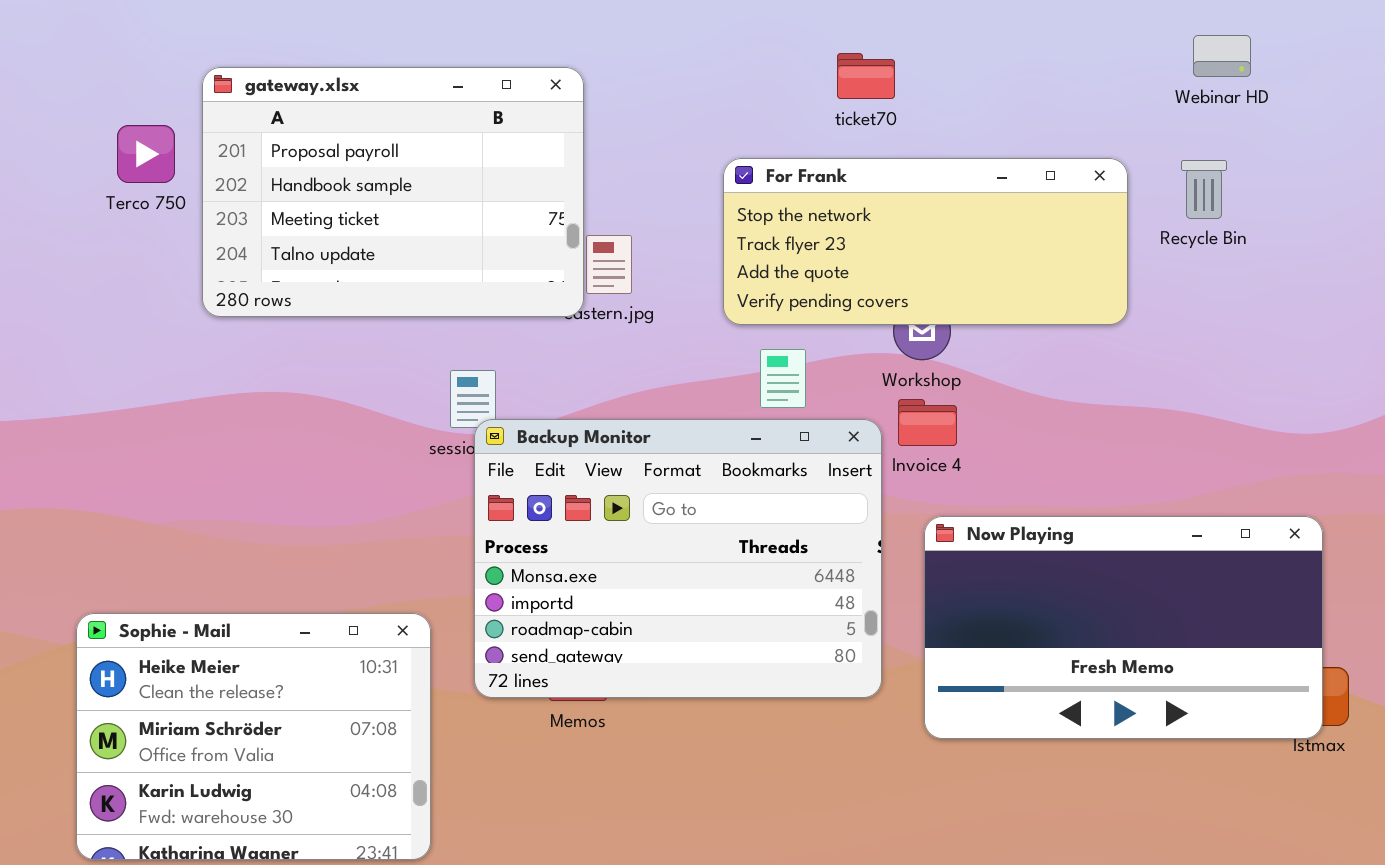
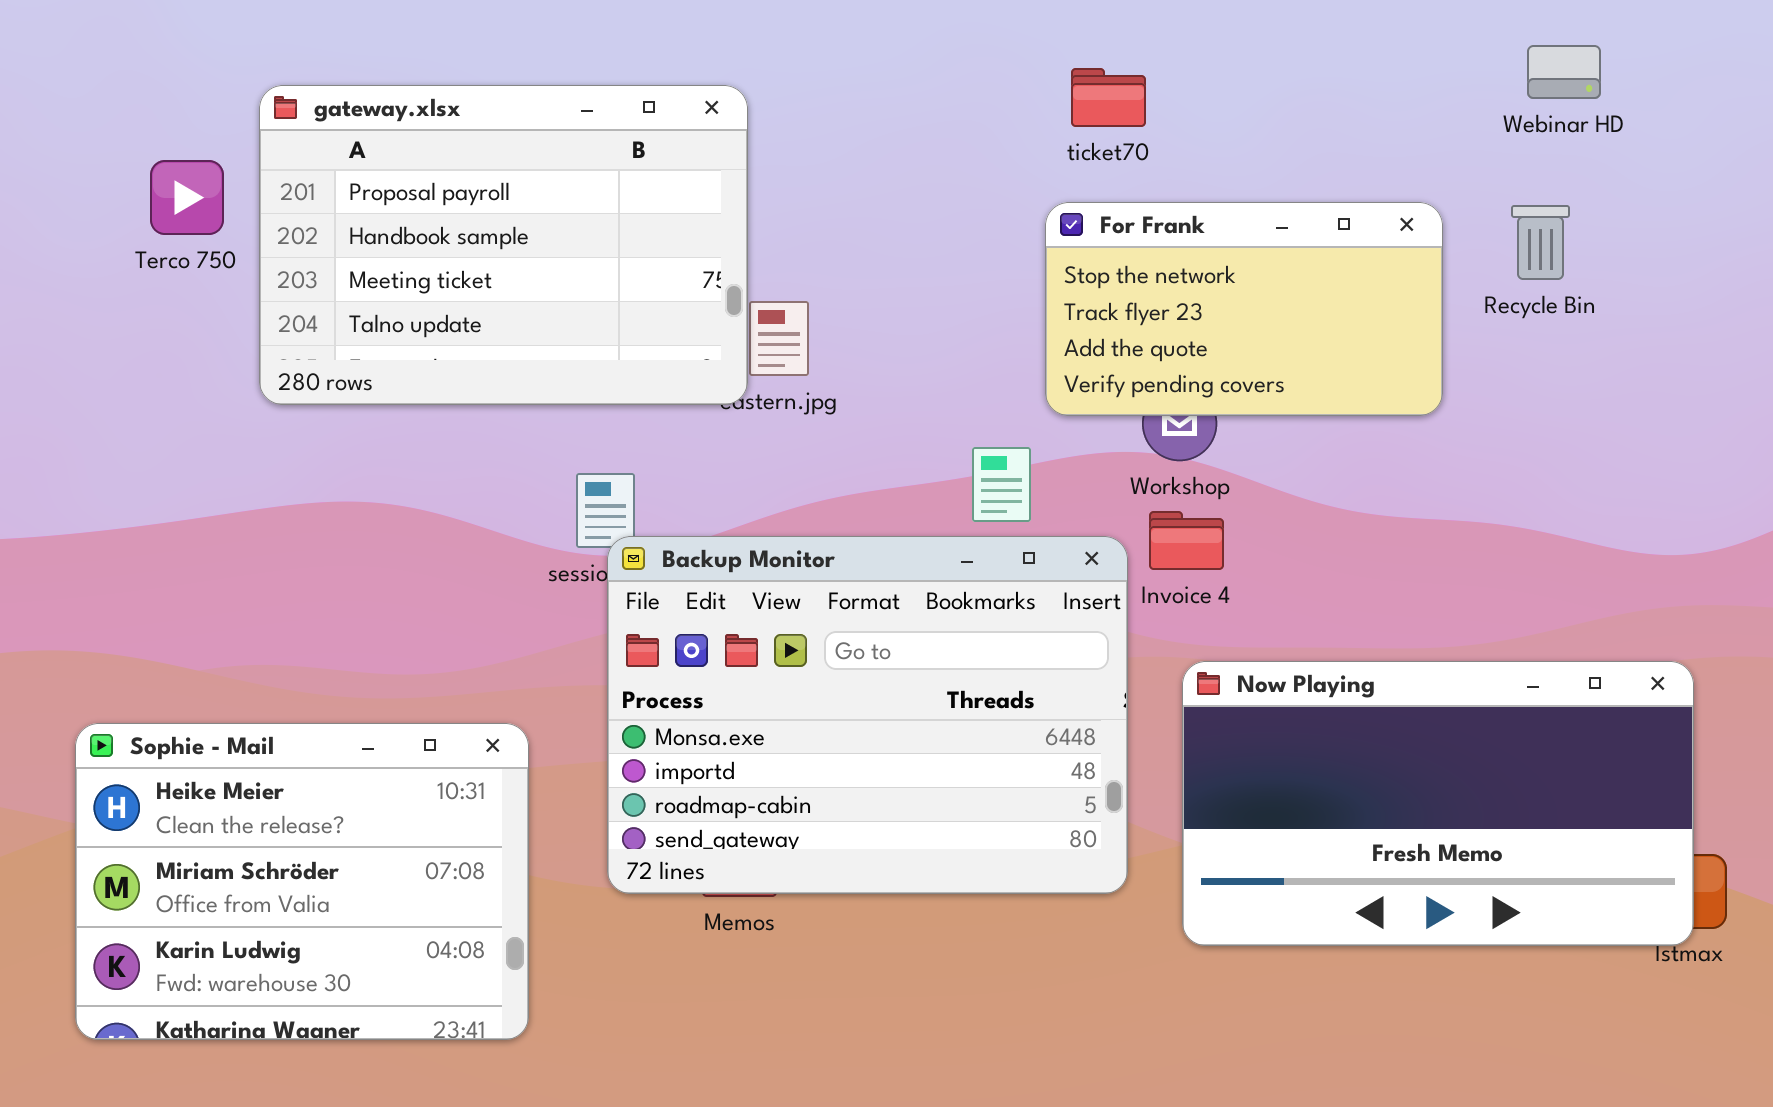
For Frank: [723,158,1128,325] -> [1045,202,1443,416], resized
Sophie - Mail: [76,613,431,860] -> [75,723,529,1040], moved

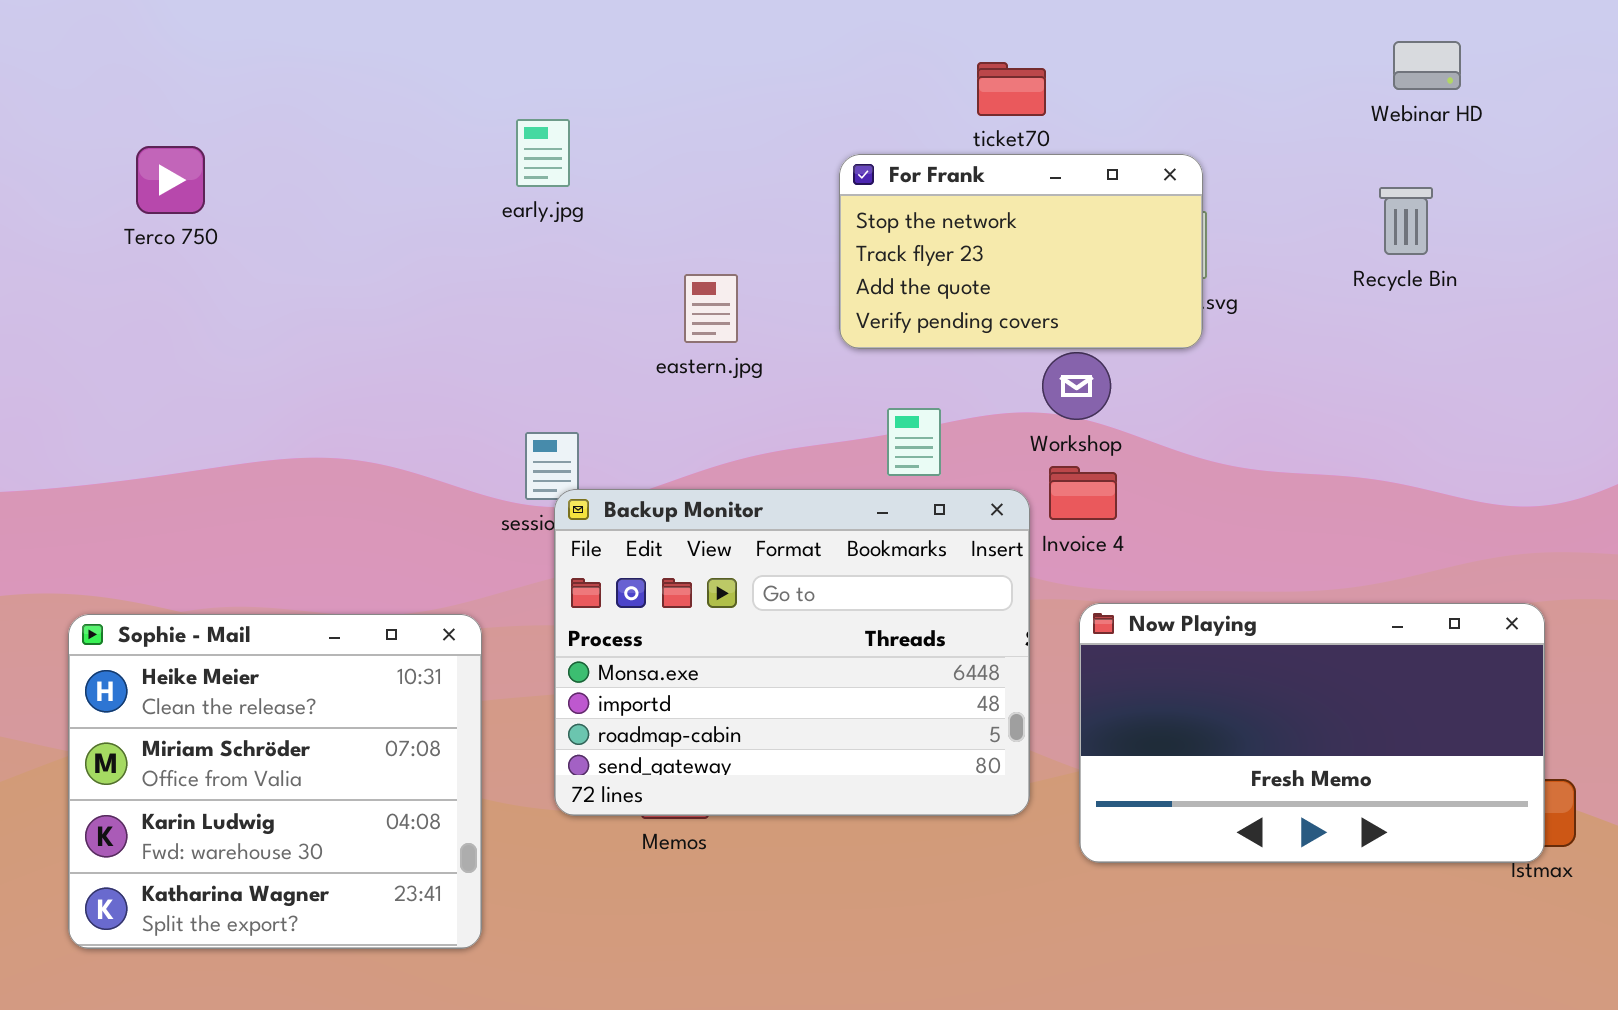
gateway.xlsx: [259,85,748,405] -> none, closed
For Frank: [1045,202,1443,416] -> [839,154,1203,349], moved
Sophie - Mail: [75,723,529,1040] -> [68,614,482,949], resized

